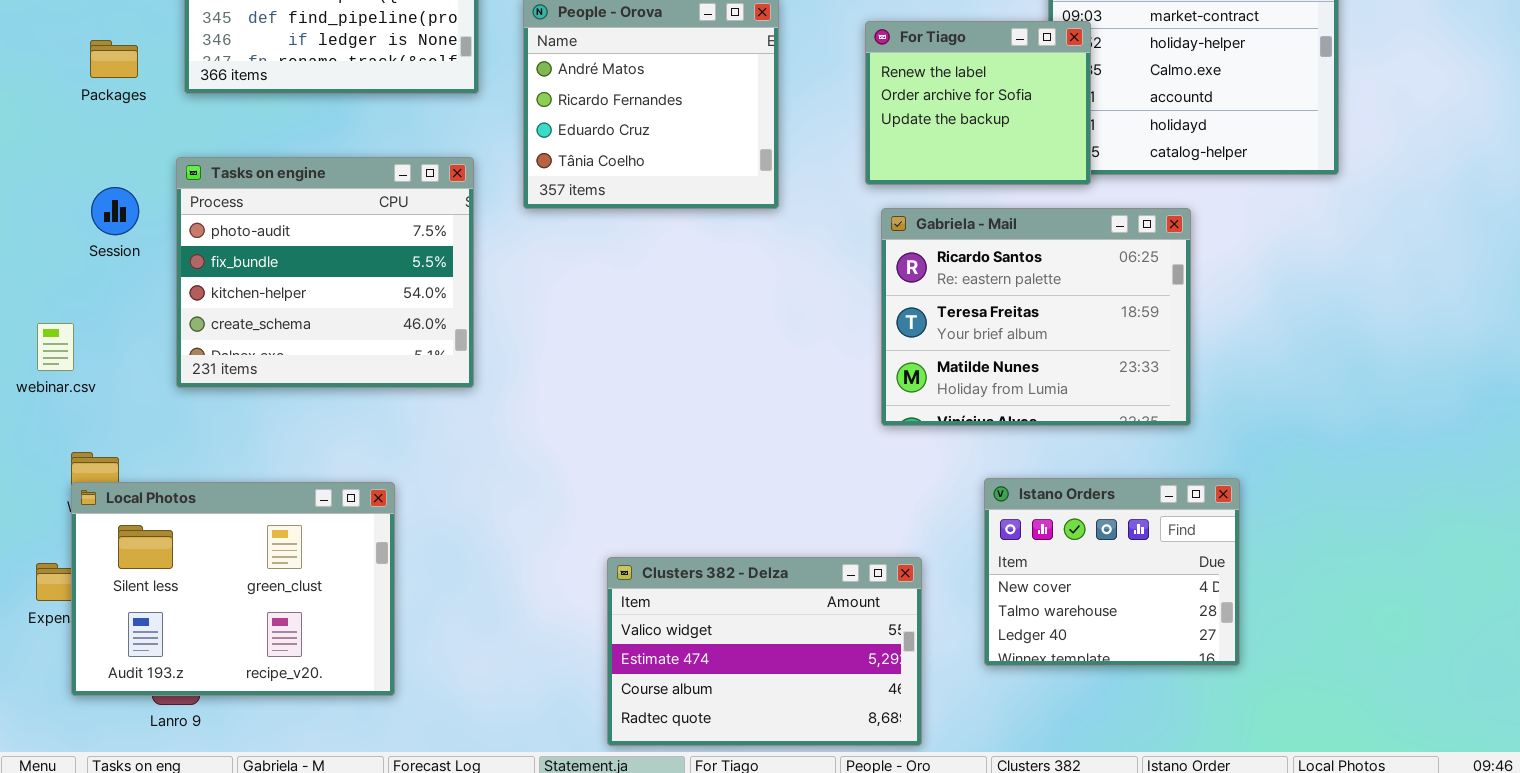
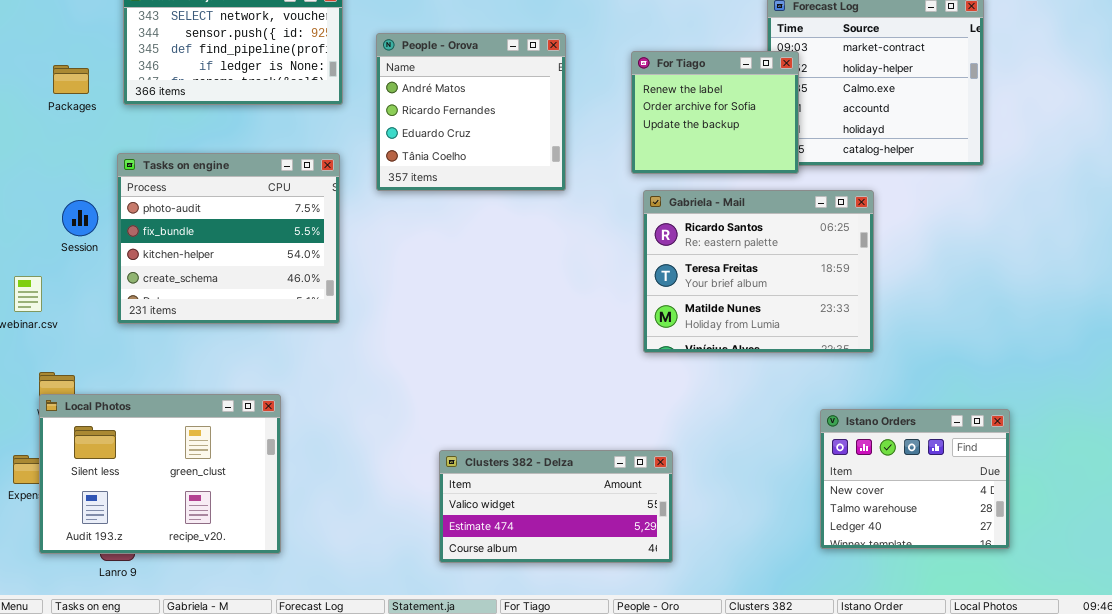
Session: [91,187,139,235] -> [62,200,98,236], moved
Istano Orders: [984,478,1240,666] -> [820,409,1010,549], moved
Clusters 382 - Delza: [607,557,922,746] -> [439,450,673,563], resized

